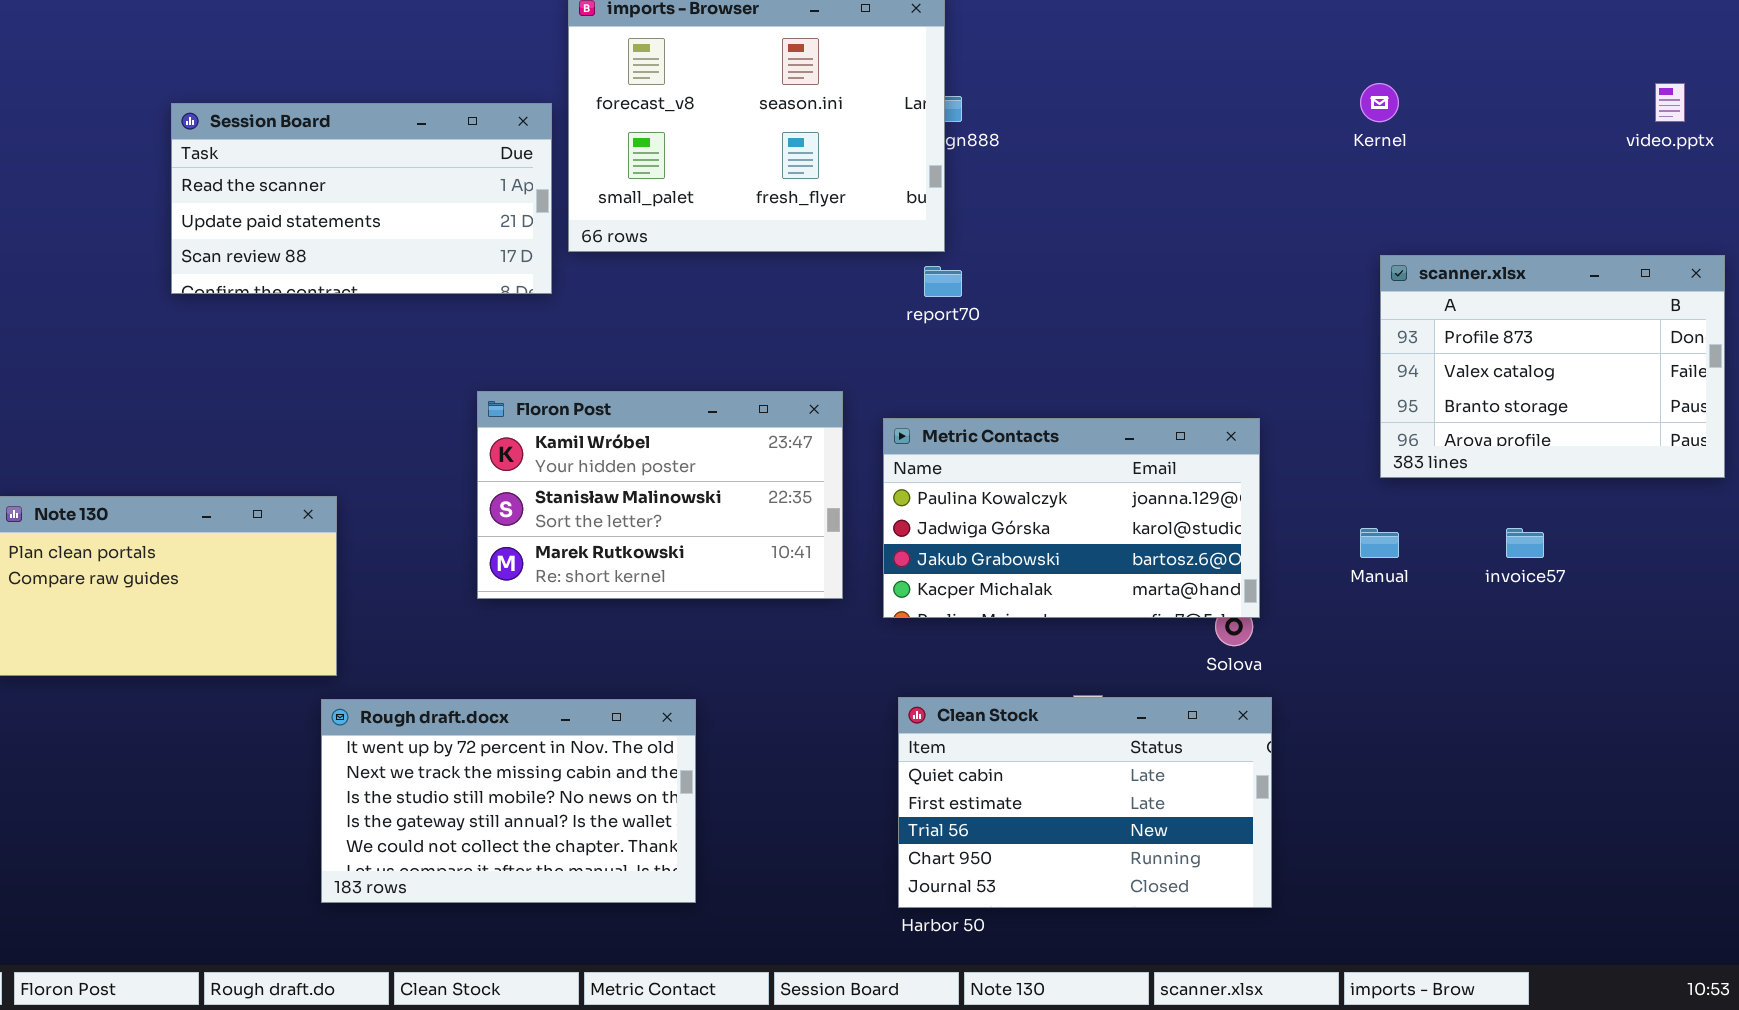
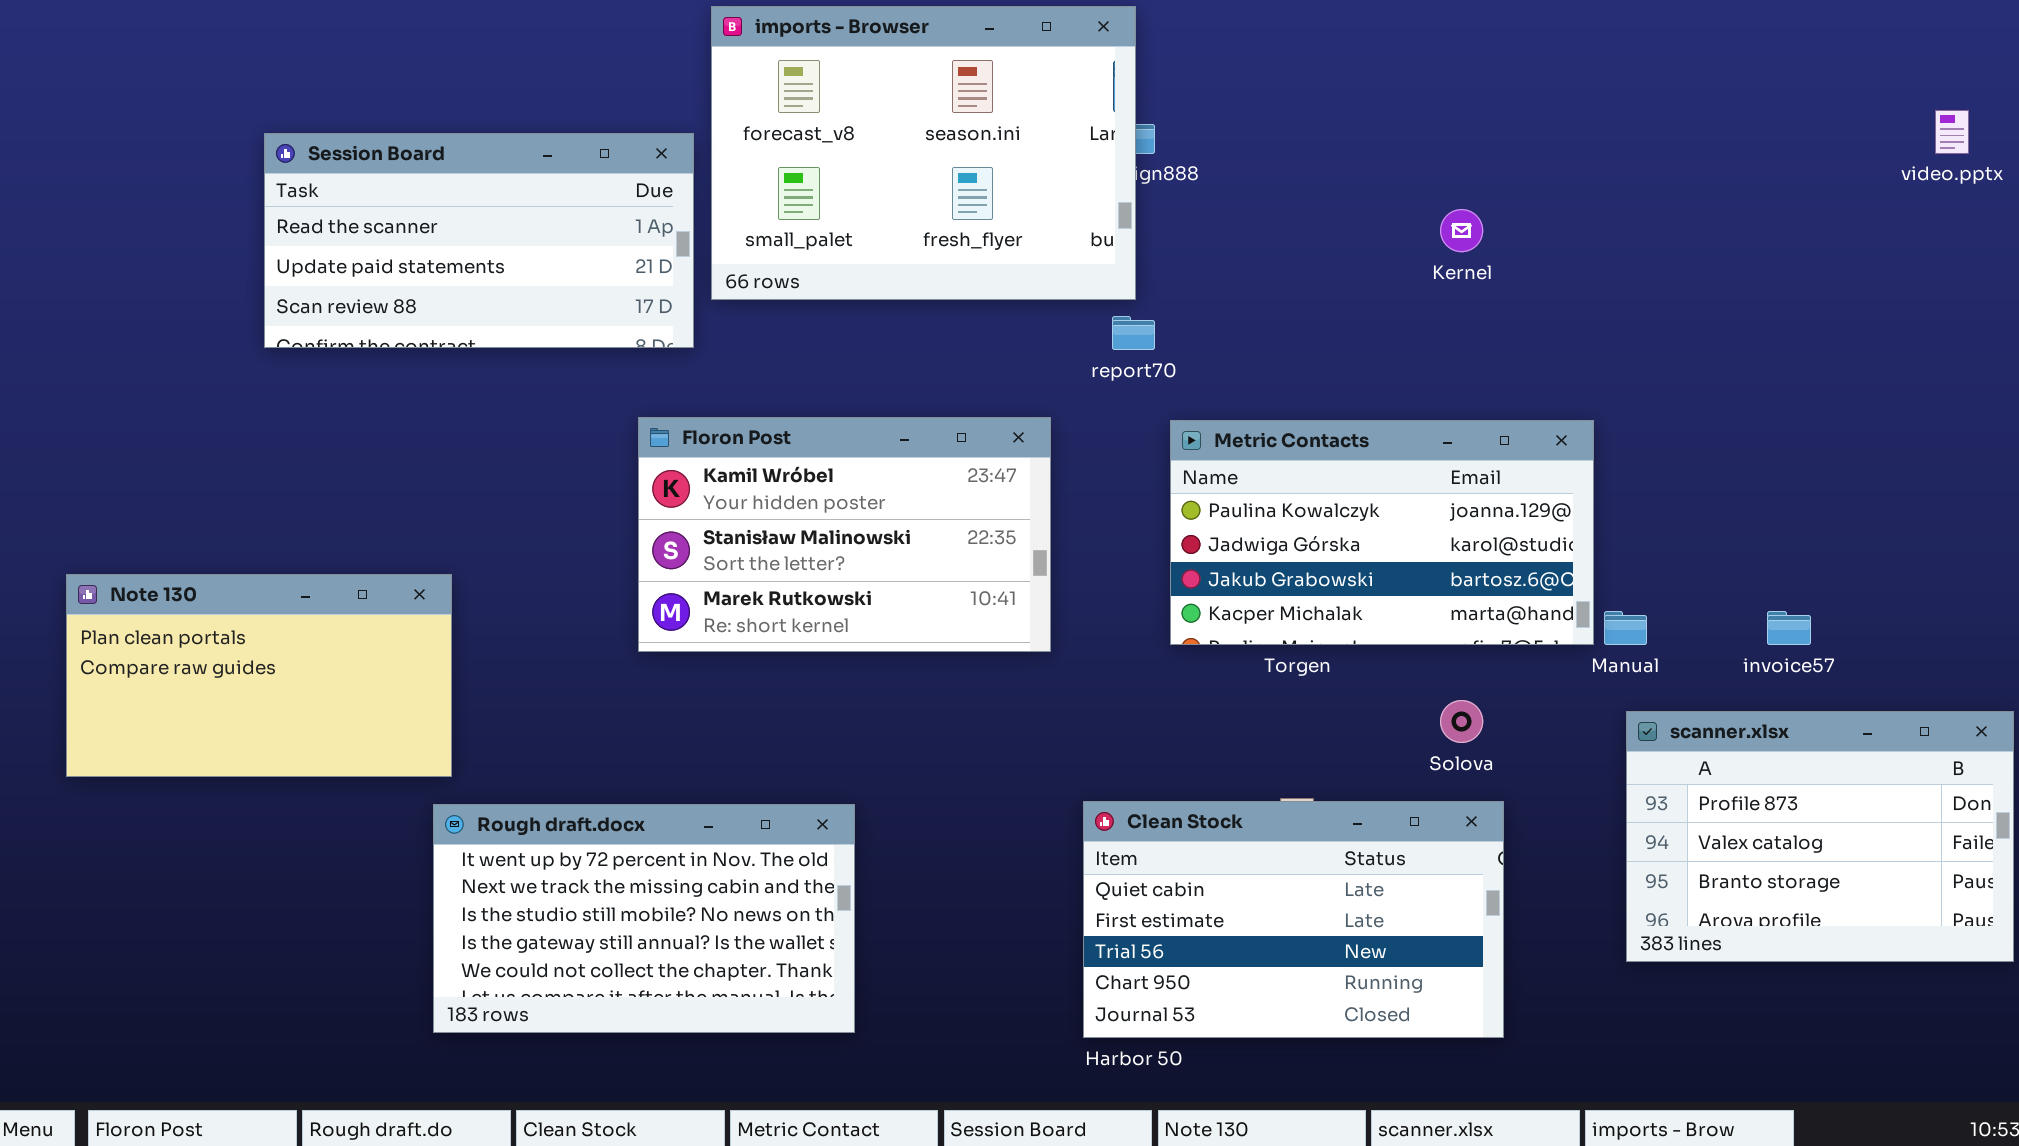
Kernel: [1360,83,1399,122] -> [1440,209,1483,252], moved
scanner.xlsx: [1380,255,1725,478] -> [1626,711,2014,962], moved
Floron Post: [477,391,843,599] -> [638,417,1051,652], moved
Metric Contacts: [883,418,1260,618] -> [1170,420,1594,645], moved

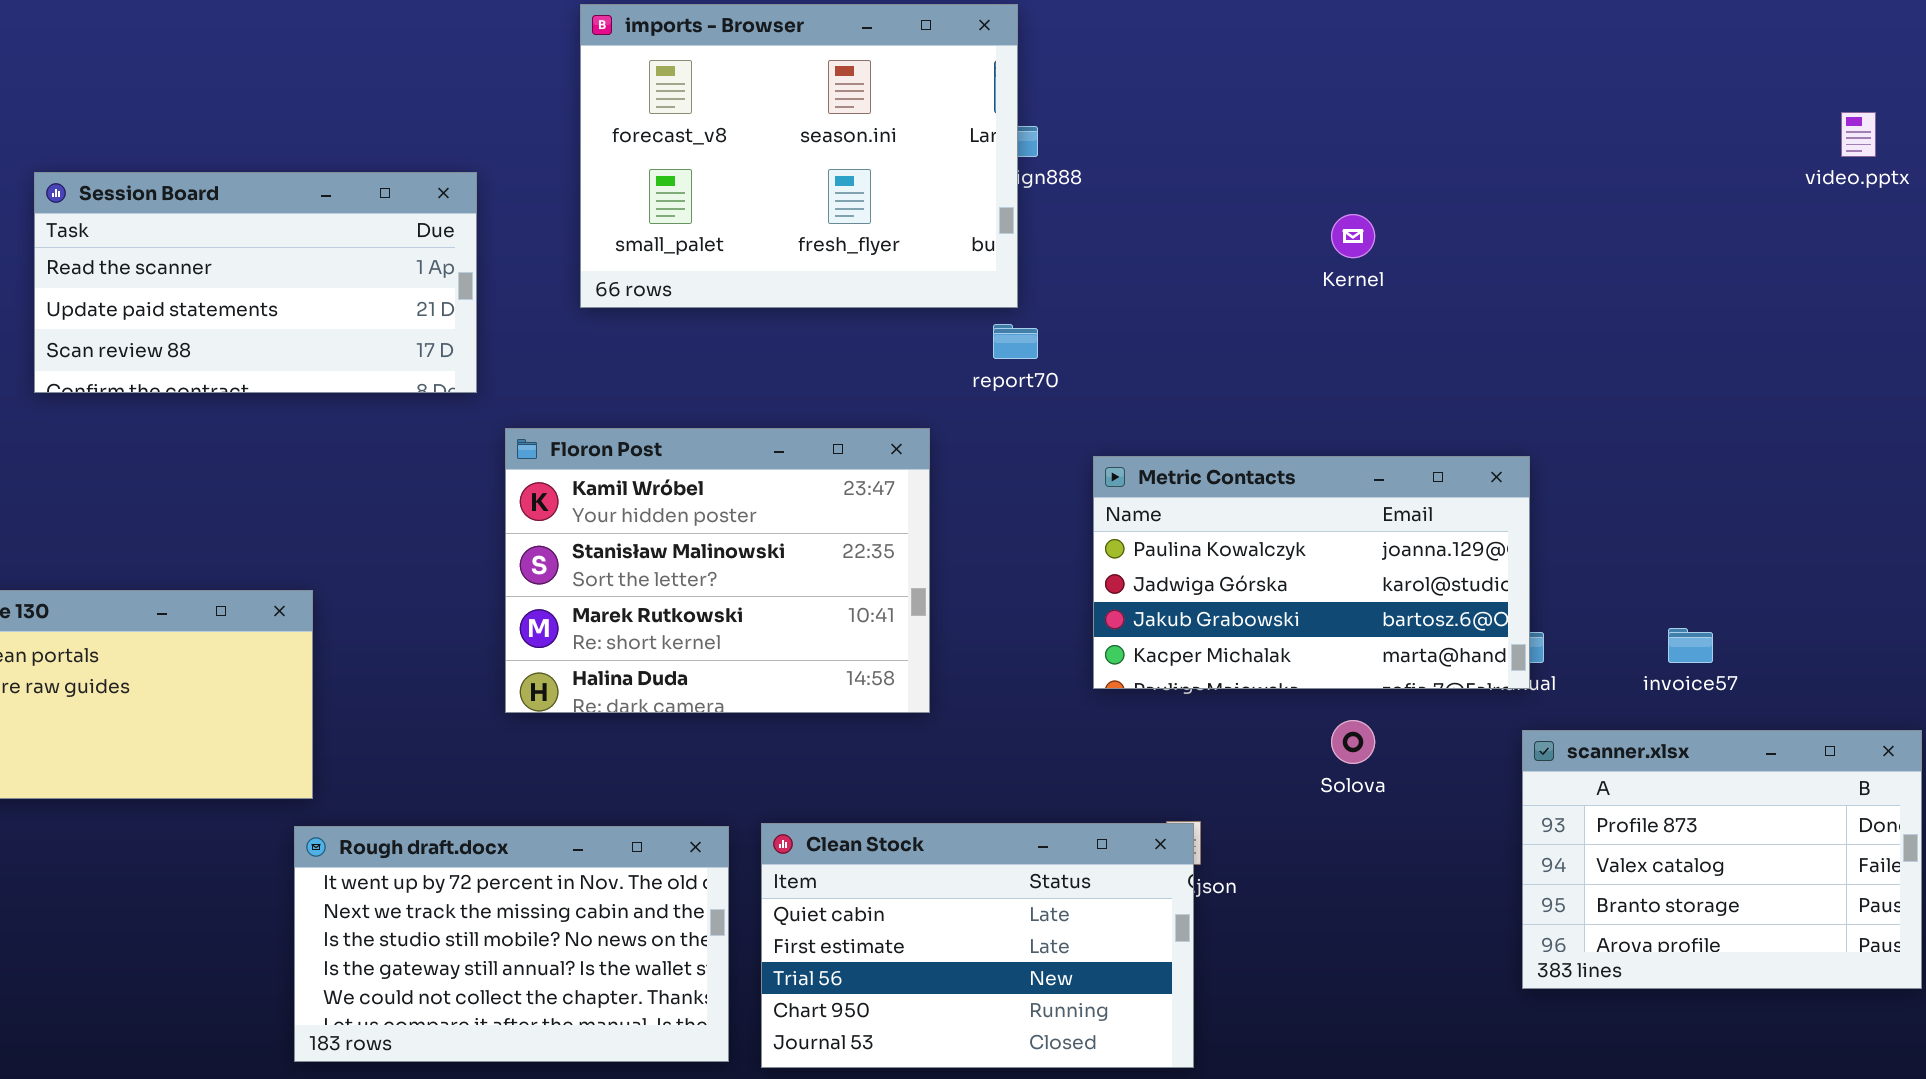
Session Board: [264,133,694,348] -> [34,172,477,393], moved
Floron Post: [638,417,1051,652] -> [505,428,930,713], resized
Metric Contacts: [1170,420,1594,645] -> [1093,456,1530,689], moved
Clean Stock: [1083,801,1504,1038] -> [761,823,1194,1068], moved

